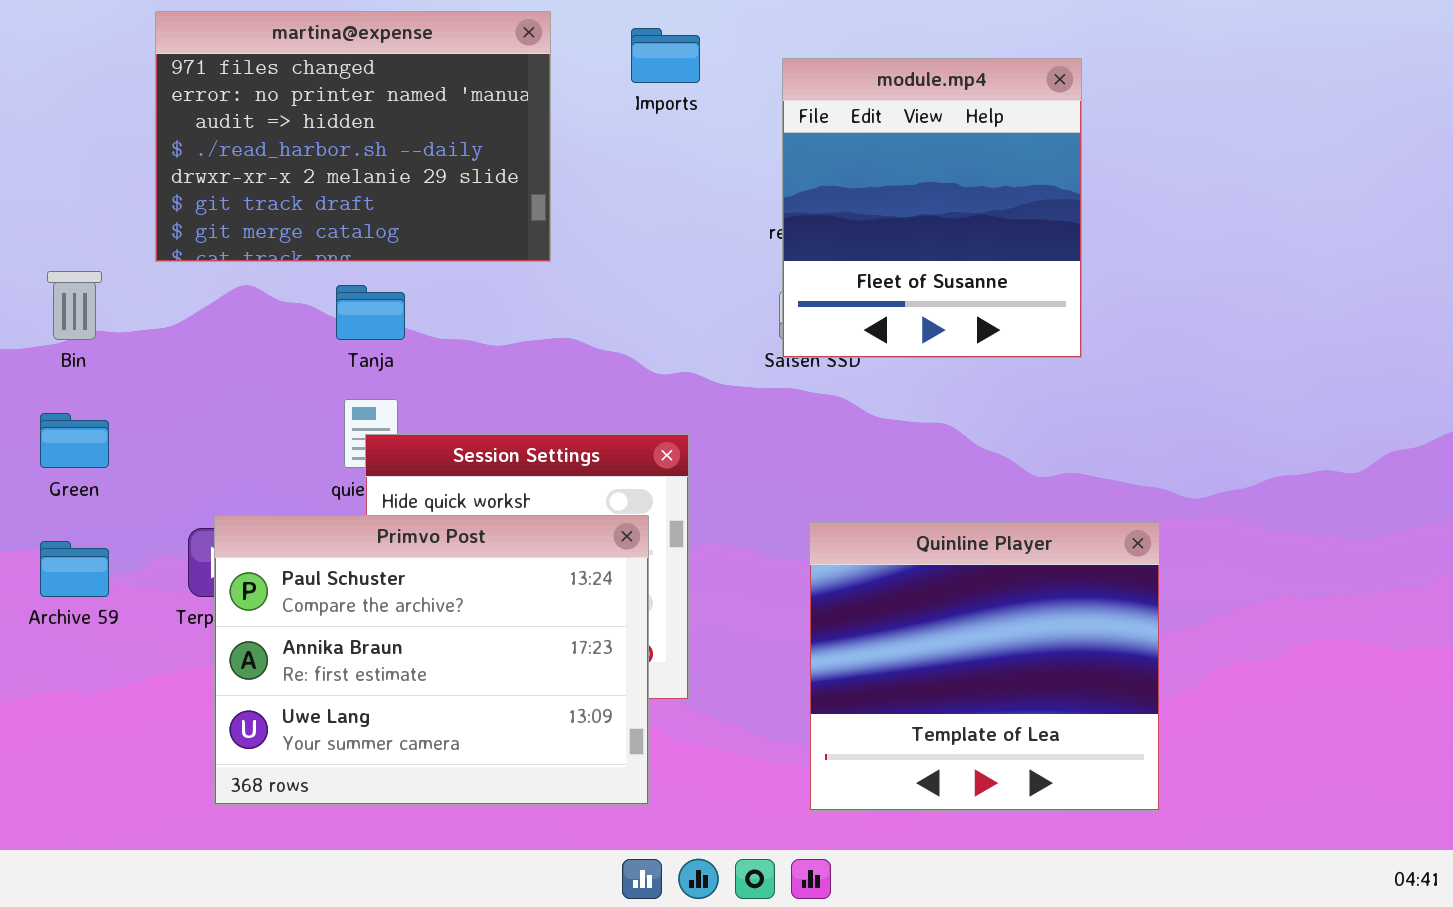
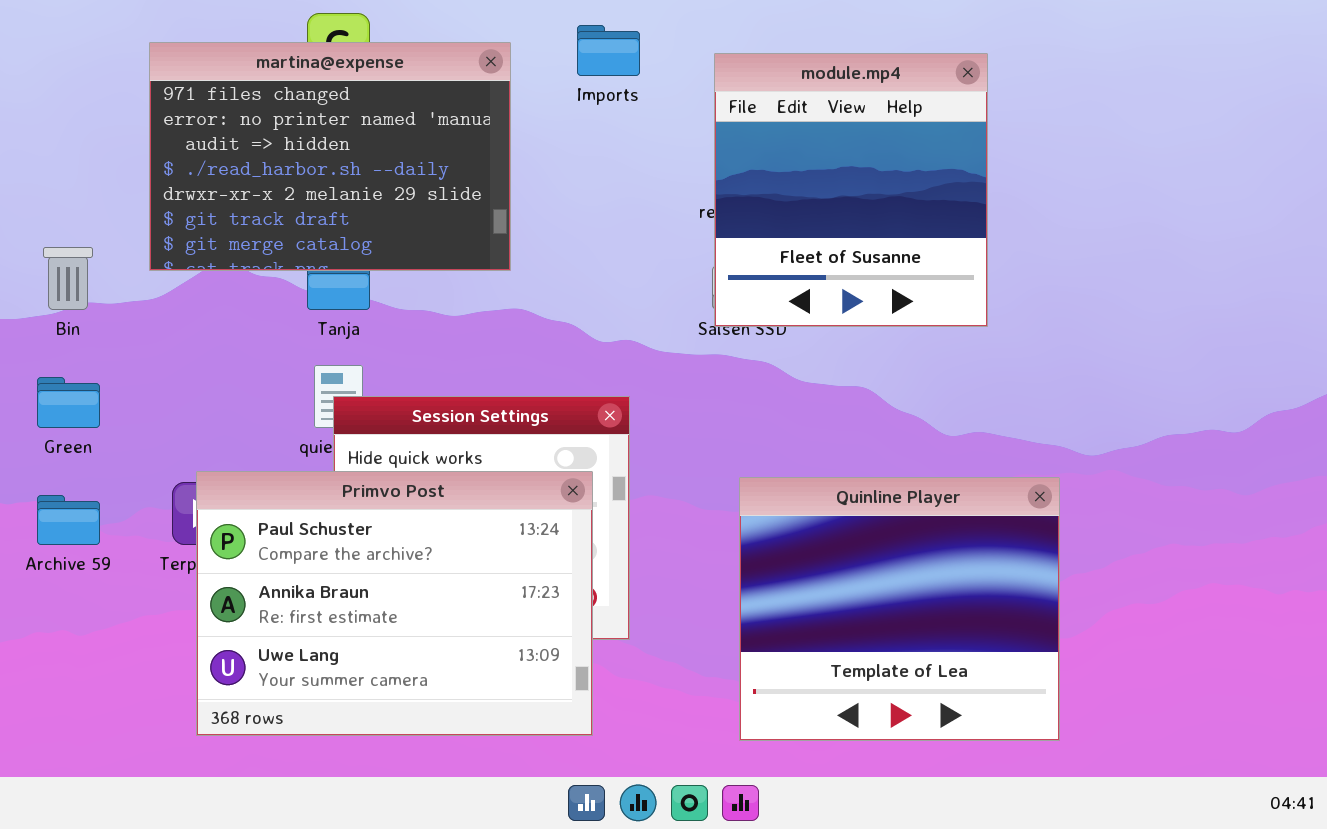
martina@expense: [155,11,551,262] -> [149,42,511,271], moved

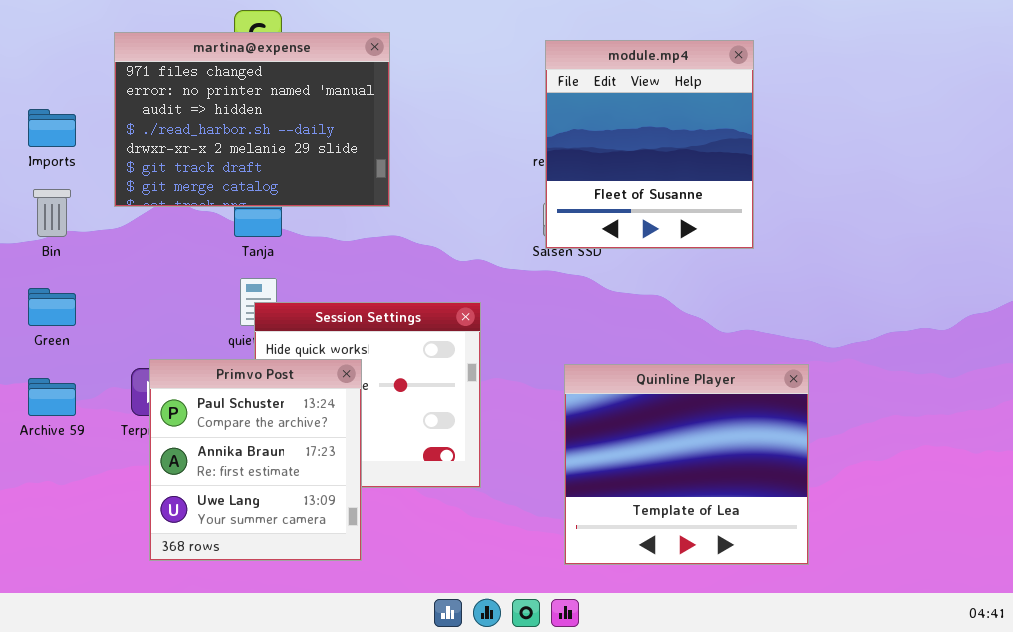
Imports: [577,25,640,76] -> [28,109,76,147], moved
Primvo Post: [196,471,593,736] -> [149,359,362,561], resized

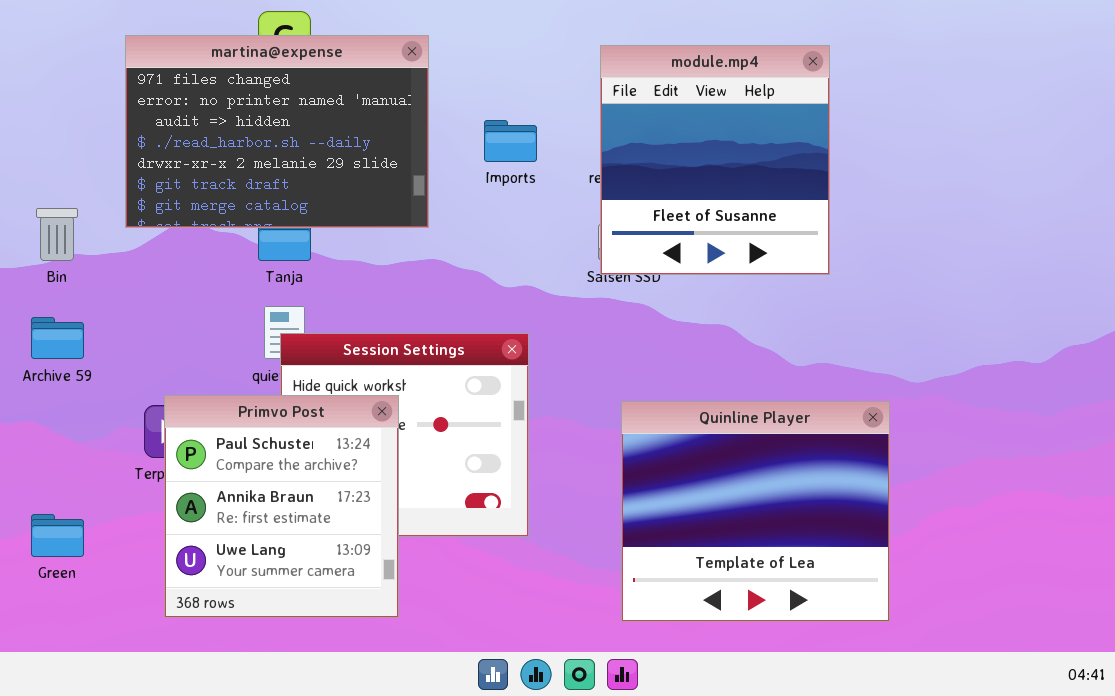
Imports: [28,109,76,147] -> [484,120,537,162], moved
Green: [28,288,76,326] -> [31,514,84,557], moved
Archive 59: [28,378,76,416] -> [31,317,84,359], moved

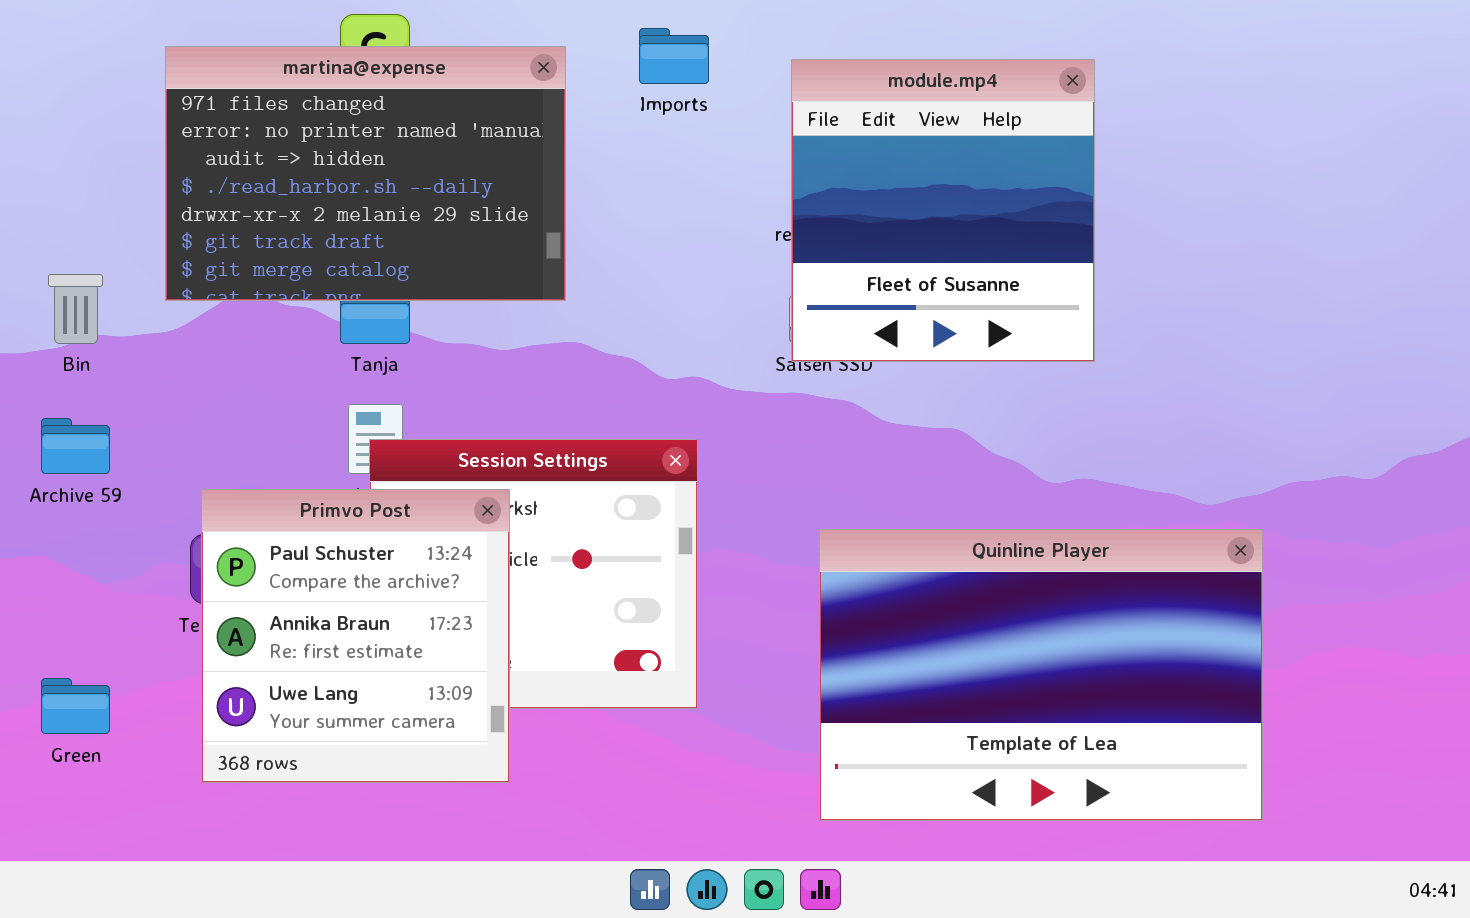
Imports: [484,120,537,162] -> [639,28,709,84], moved
Primvo Post: [164,395,399,618] -> [201,489,510,783], moved
Quinline Player: [621,401,890,622] -> [819,529,1263,821], resized

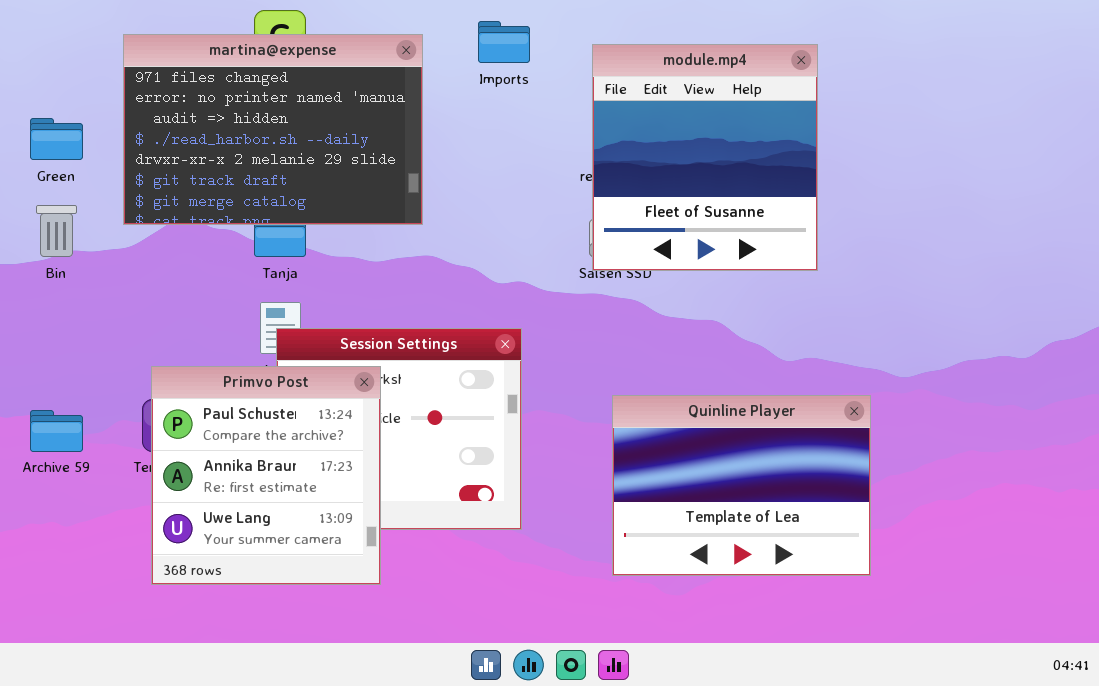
Archive 59: [41,418,110,474] -> [30,410,83,452], moved
Quinline Player: [819,529,1263,821] -> [612,395,871,576], resized
Green: [41,678,110,734] -> [30,118,83,160], moved

